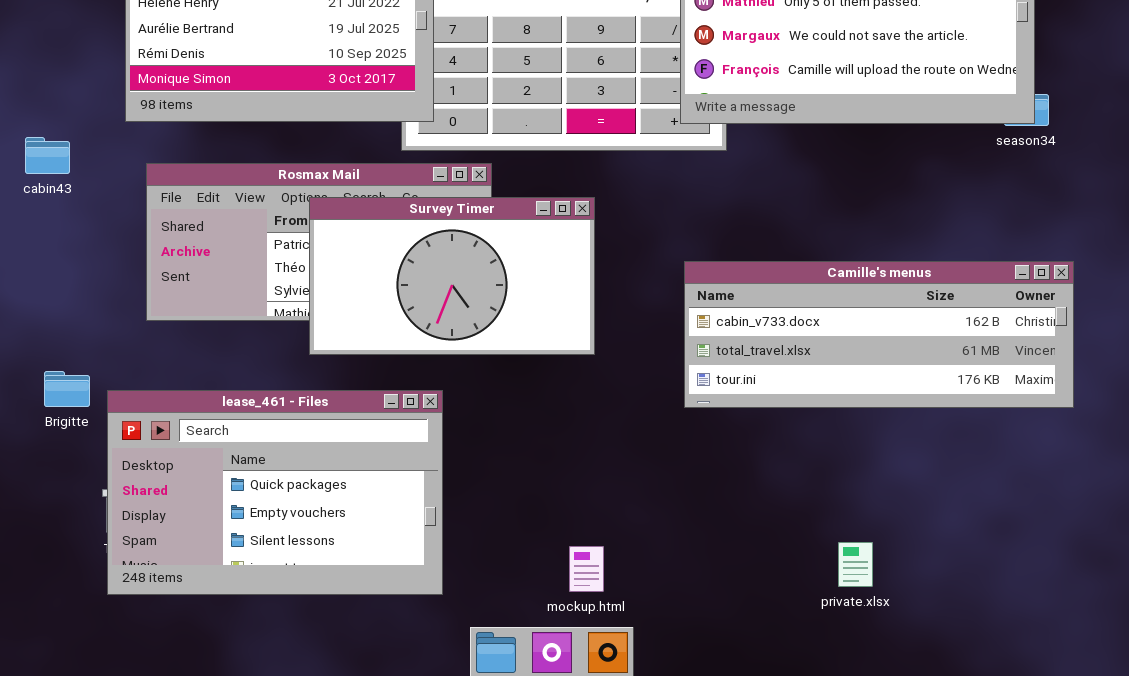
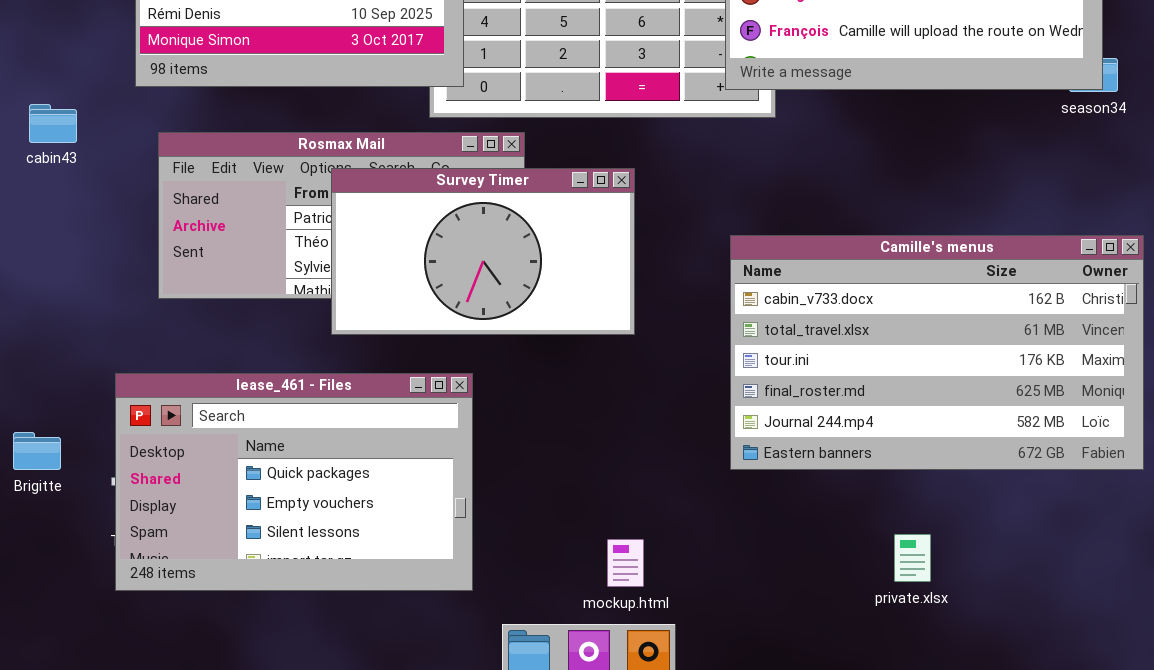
Camille's menus: [684,261,1074,408] -> [730,235,1144,470], resized
Brigitte: [44,371,90,407] -> [13,432,61,470], moved

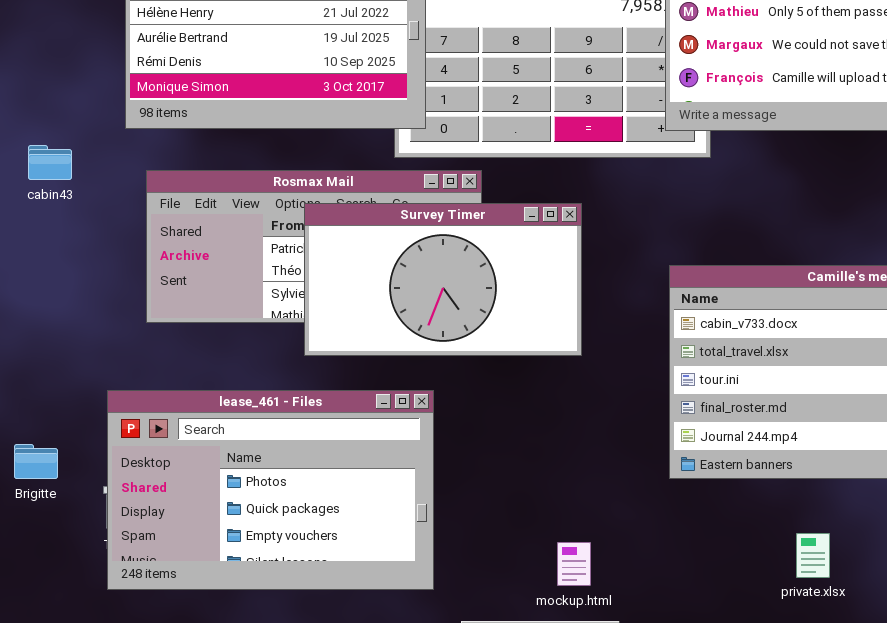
lease_461 - Files: [115,373,473,591] -> [107,390,434,590], scrolled up 1 row
private.xlsx: [894,534,931,582] -> [796,533,830,578], moved

